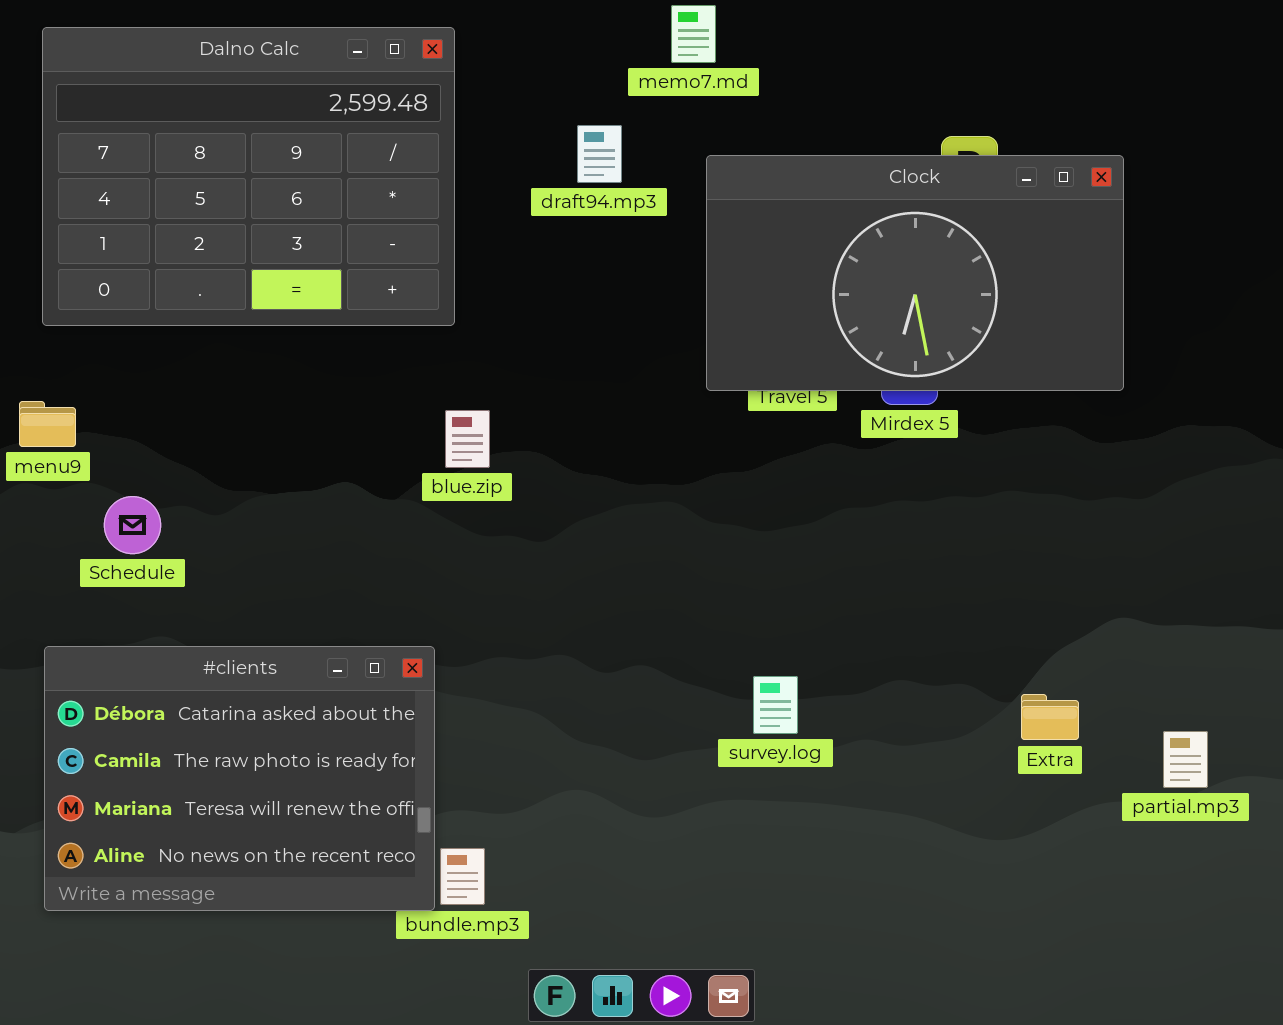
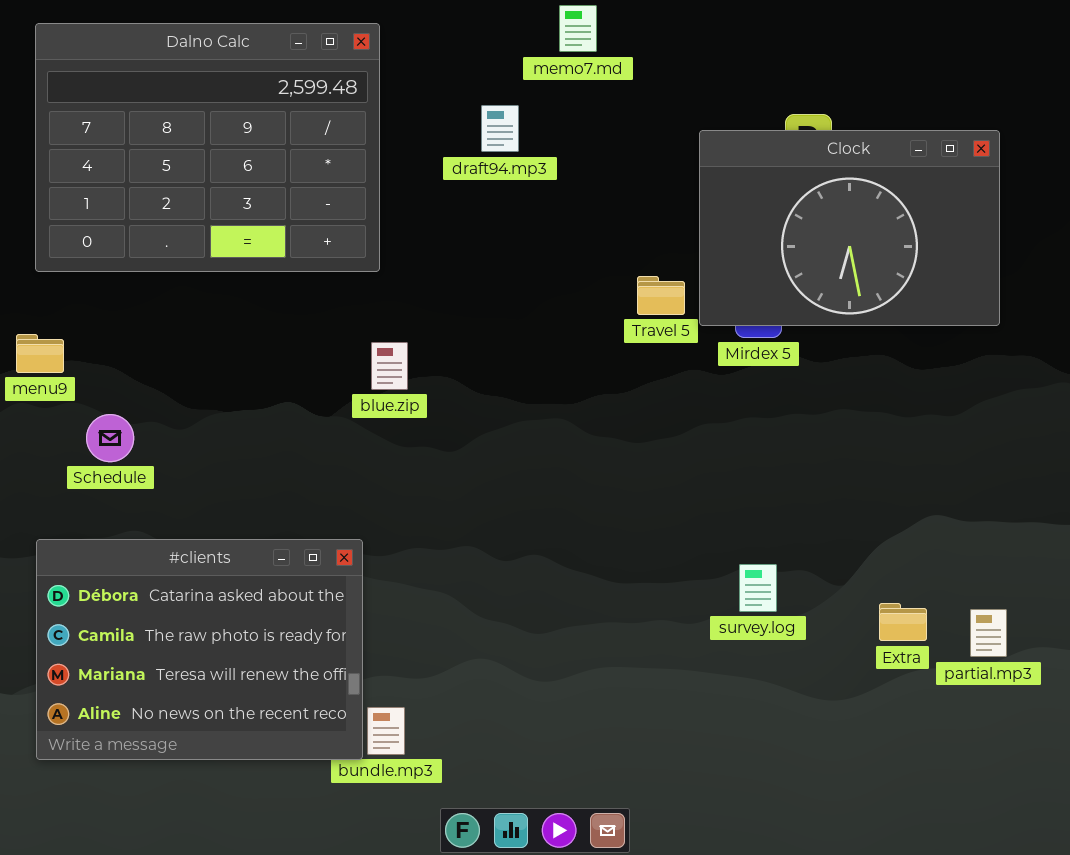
Clock: [706,155,1124,391] -> [699,130,1000,326], moved, resized
survey.log: [753,676,798,734] -> [739,564,777,612], moved
Extra: [1021,694,1079,740] -> [879,603,927,641], moved

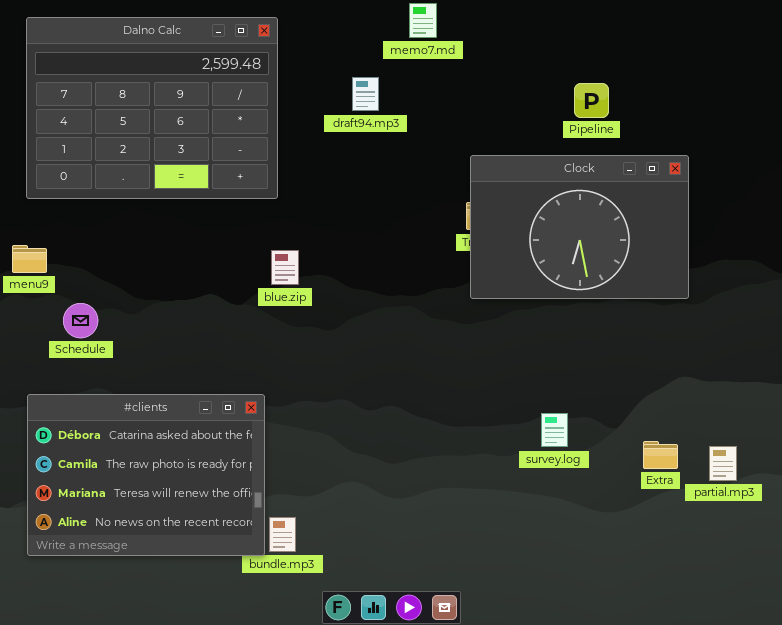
Clock: [699,130,1000,326] -> [470,155,689,299], moved

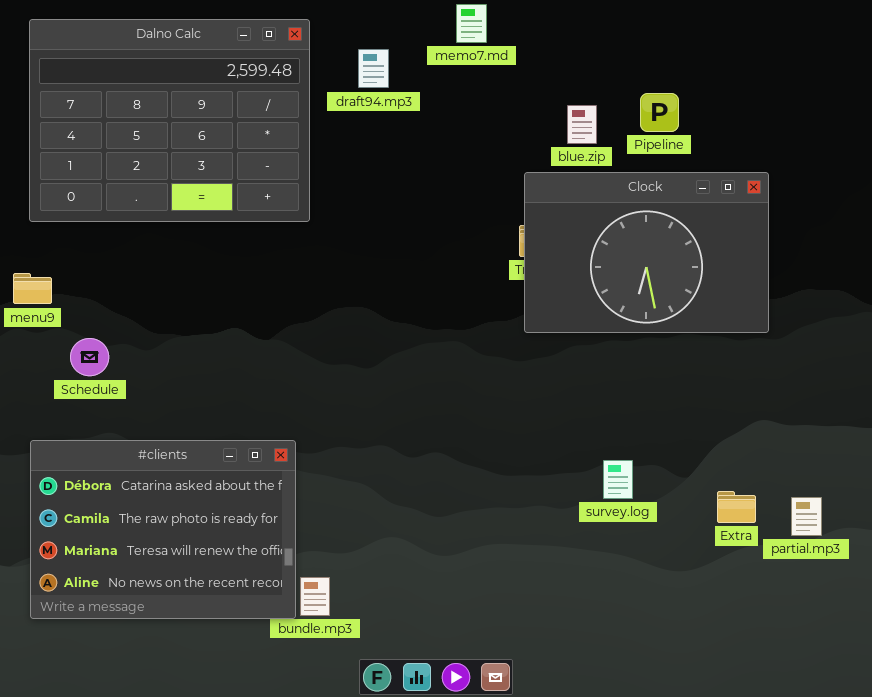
draft94.mp3: [352,77,379,111] -> [358,49,389,88], moved
blue.zip: [271,250,299,285] -> [567,105,597,144], moved

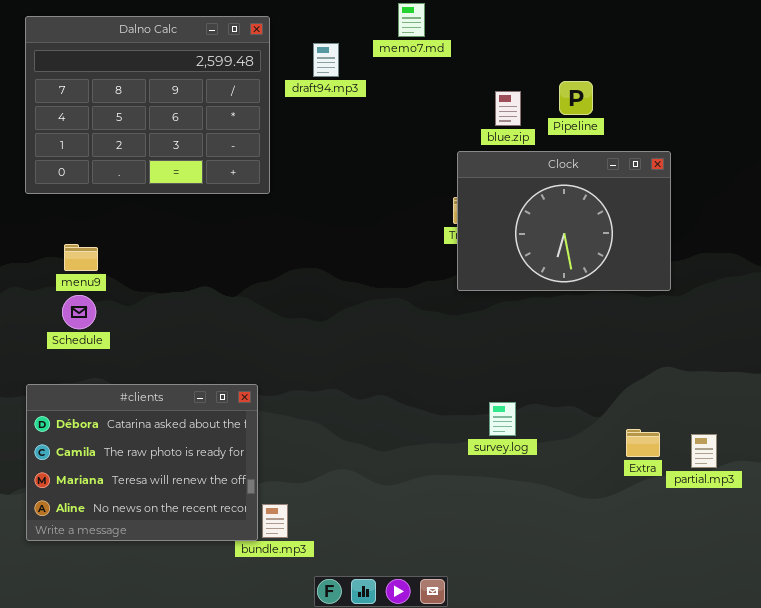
menu9: [13,273,52,304] -> [64,244,98,271], moved
survey.log: [603,460,633,499] -> [489,402,516,436], moved

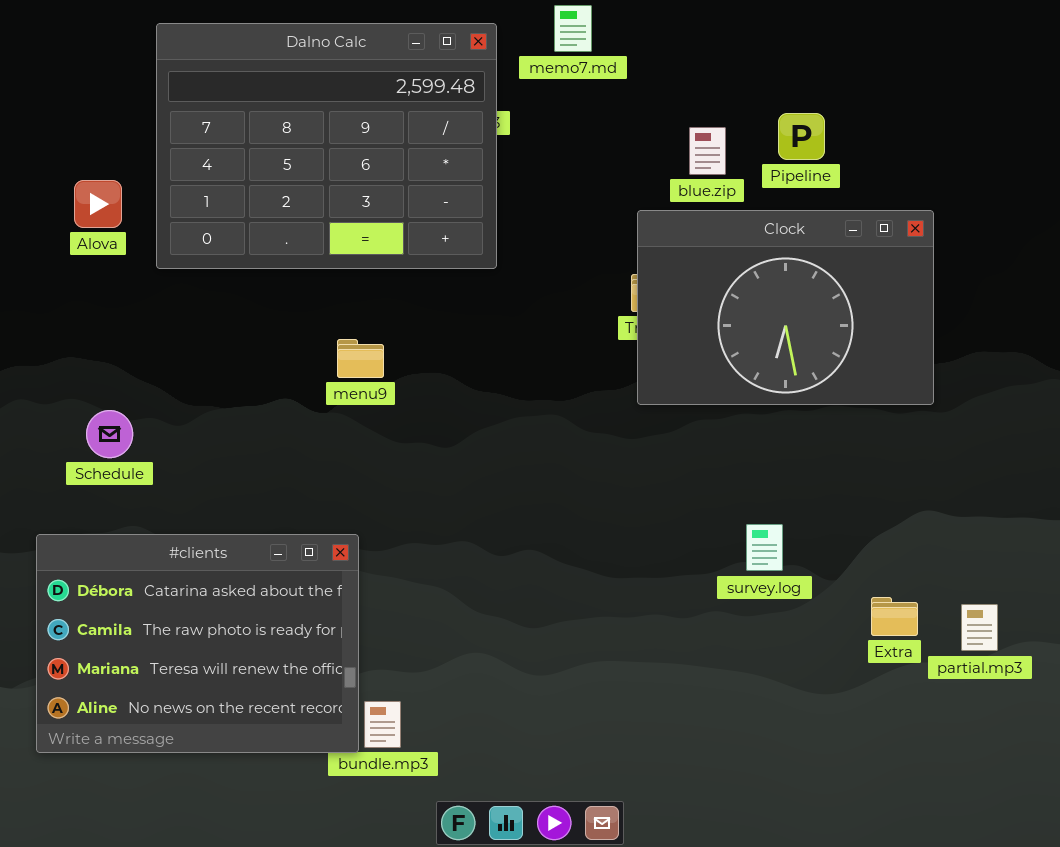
Dalno Calc: [25,16,270,194] -> [156,23,497,269], moved
menu9: [64,244,98,271] -> [337,339,384,378], moved
survey.log: [489,402,516,436] -> [746,524,783,571], moved

